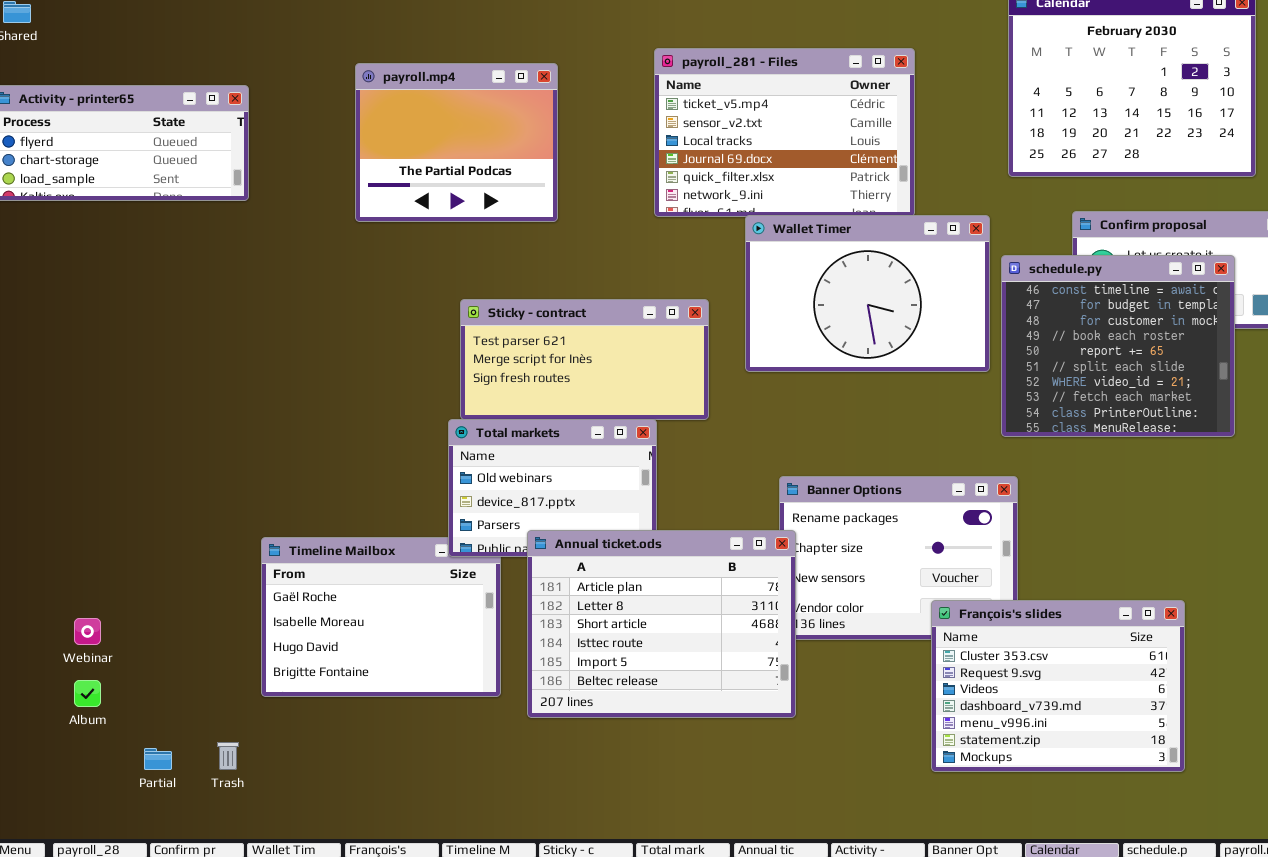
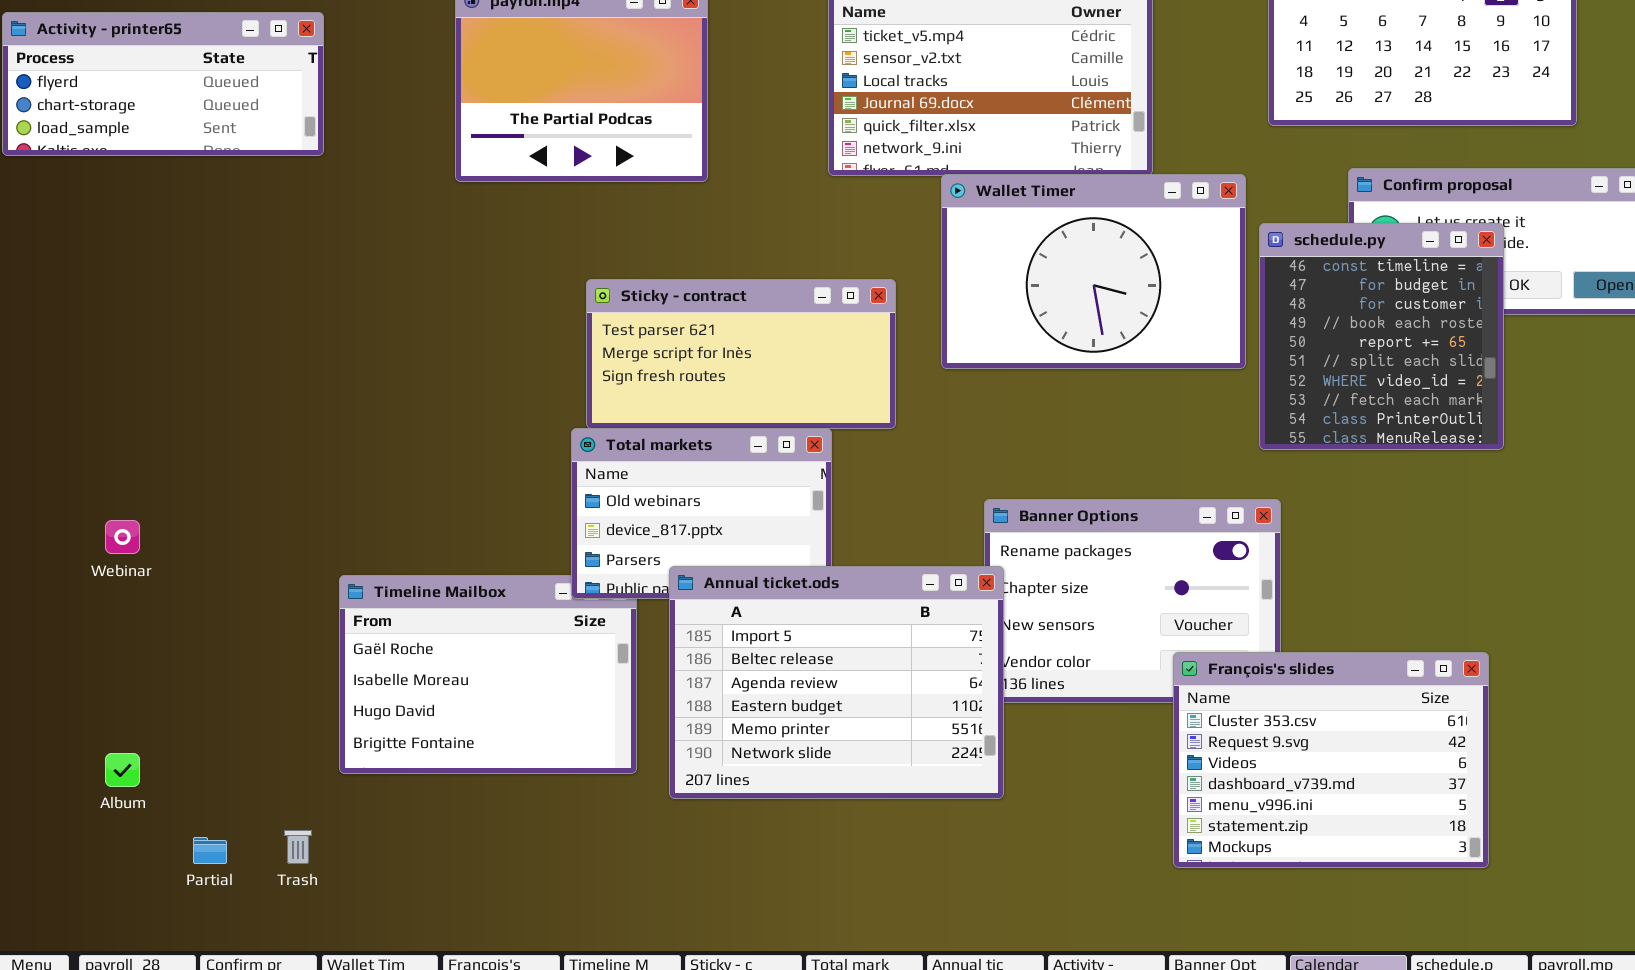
schedule.py: [1001,255,1235,437] -> [1259,223,1504,450], resized
Annual ticket.ods: [527,530,796,718] -> [669,566,1004,799], scrolled down 4 rows
Webinar: [74,618,101,645] -> [105,520,140,554], moved

